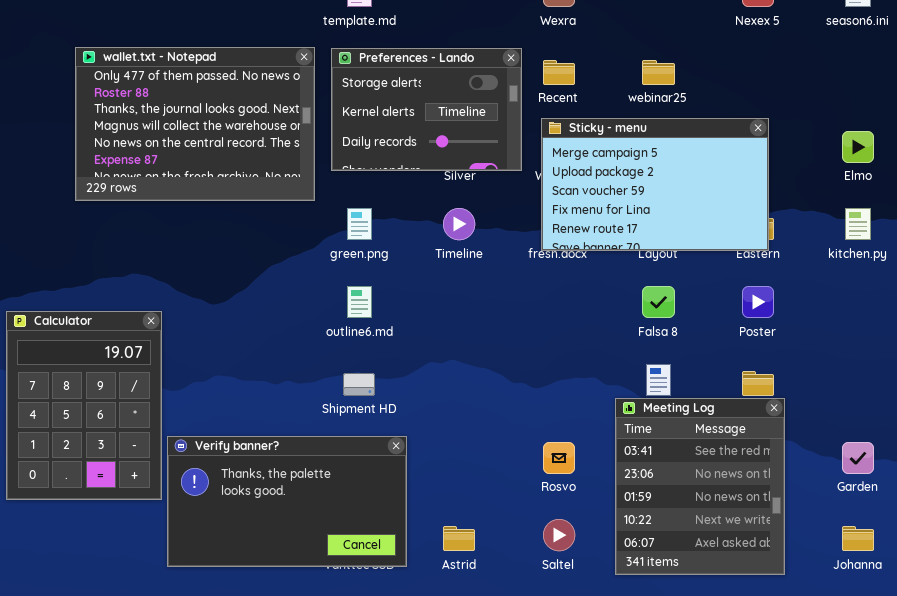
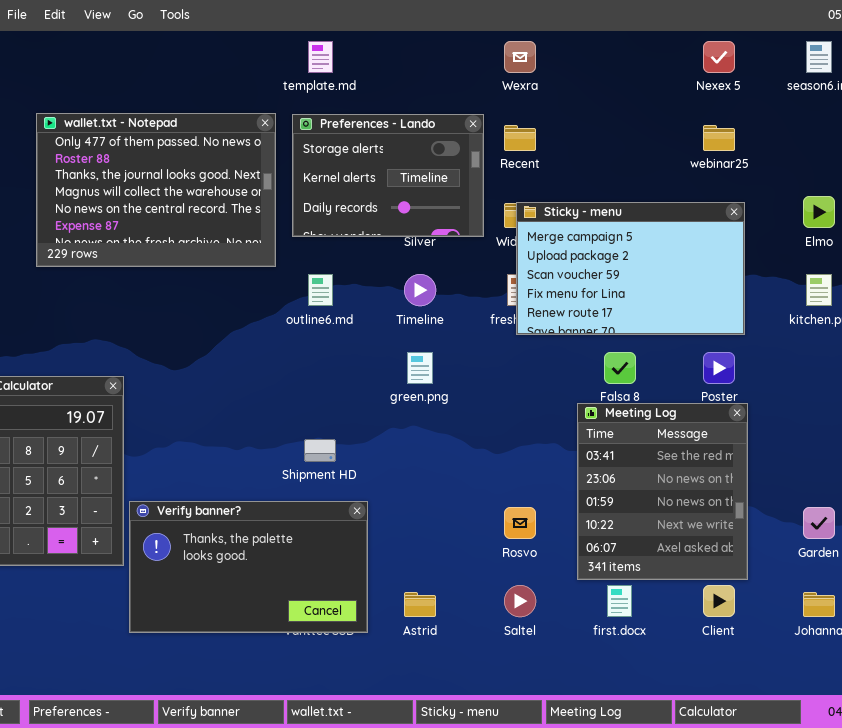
webinar25: [642,60,675,85] -> [703,125,735,151], moved
Sticky - menu: [541,118,769,251] -> [516,202,745,335], moved
green.png: [347,208,372,240] -> [407,352,433,384], moved
outline6.md: [347,286,372,318] -> [308,274,333,306], moved
Meeting Log: [615,398,785,575] -> [577,403,748,580], moved

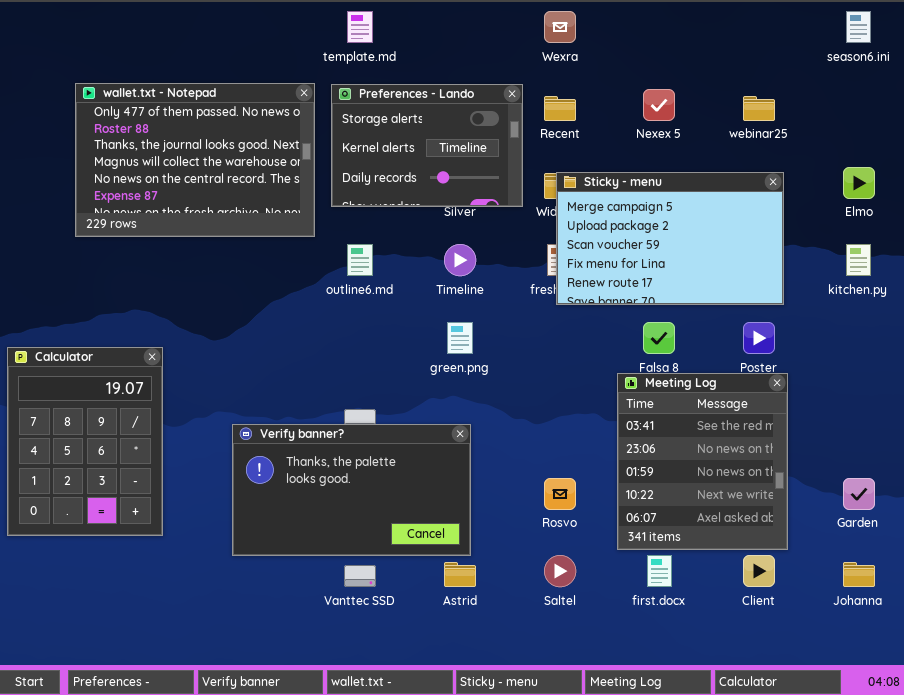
Nexex 5: [703,41,735,73] -> [643,89,675,121], moved
Verify banner?: [129,501,368,633] -> [232,424,471,556], moved

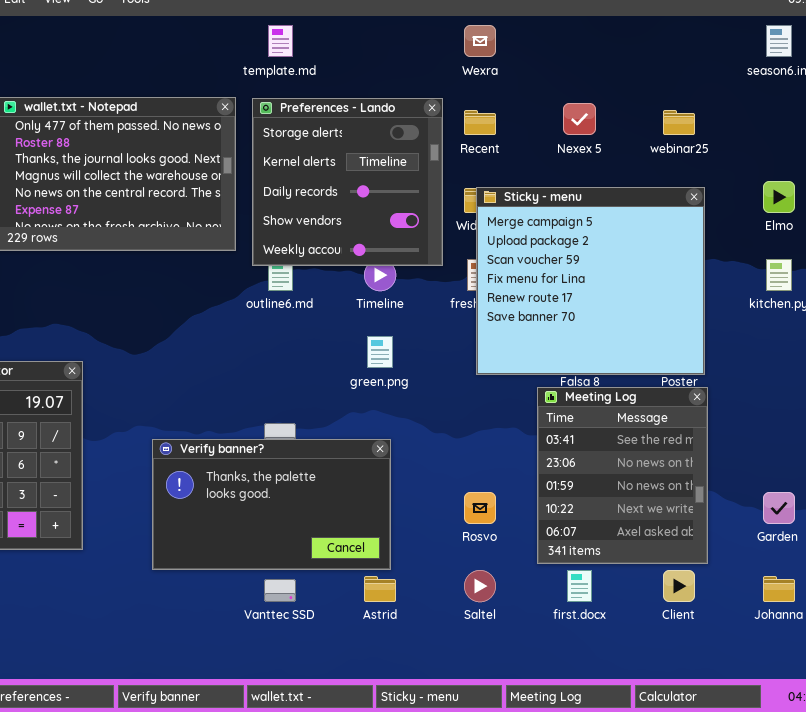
Preferences - Lando: [331,84,523,207] -> [252,98,443,266], resized
Sticky - menu: [556,172,784,305] -> [476,187,705,375], resized

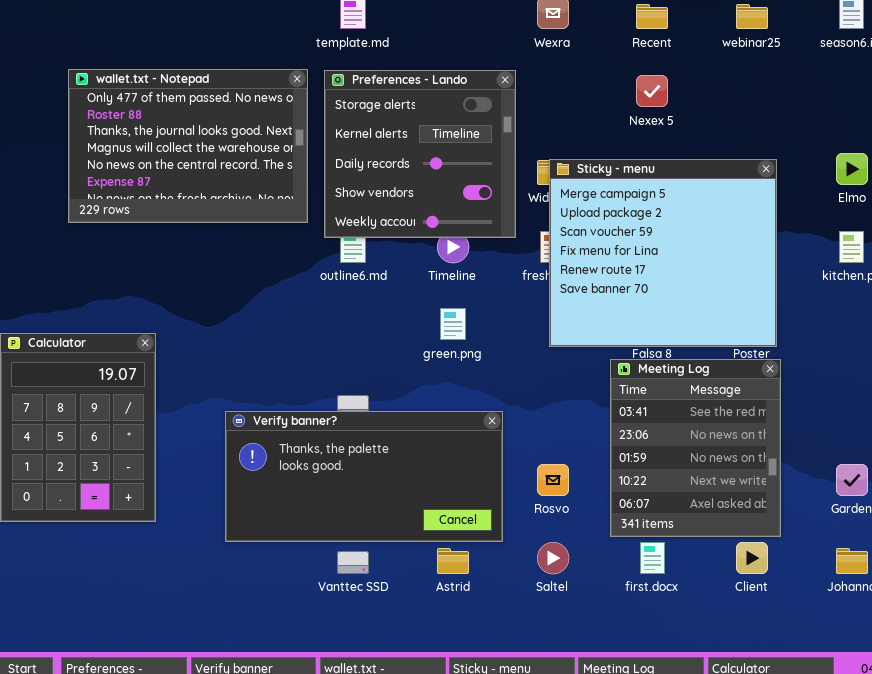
Recent: [464,110,496,135] -> [636,4,668,29], moved
webinar25: [663,110,695,135] -> [736,4,768,29], moved
Verify banner?: [152,439,391,570] -> [225,411,503,542], resized

